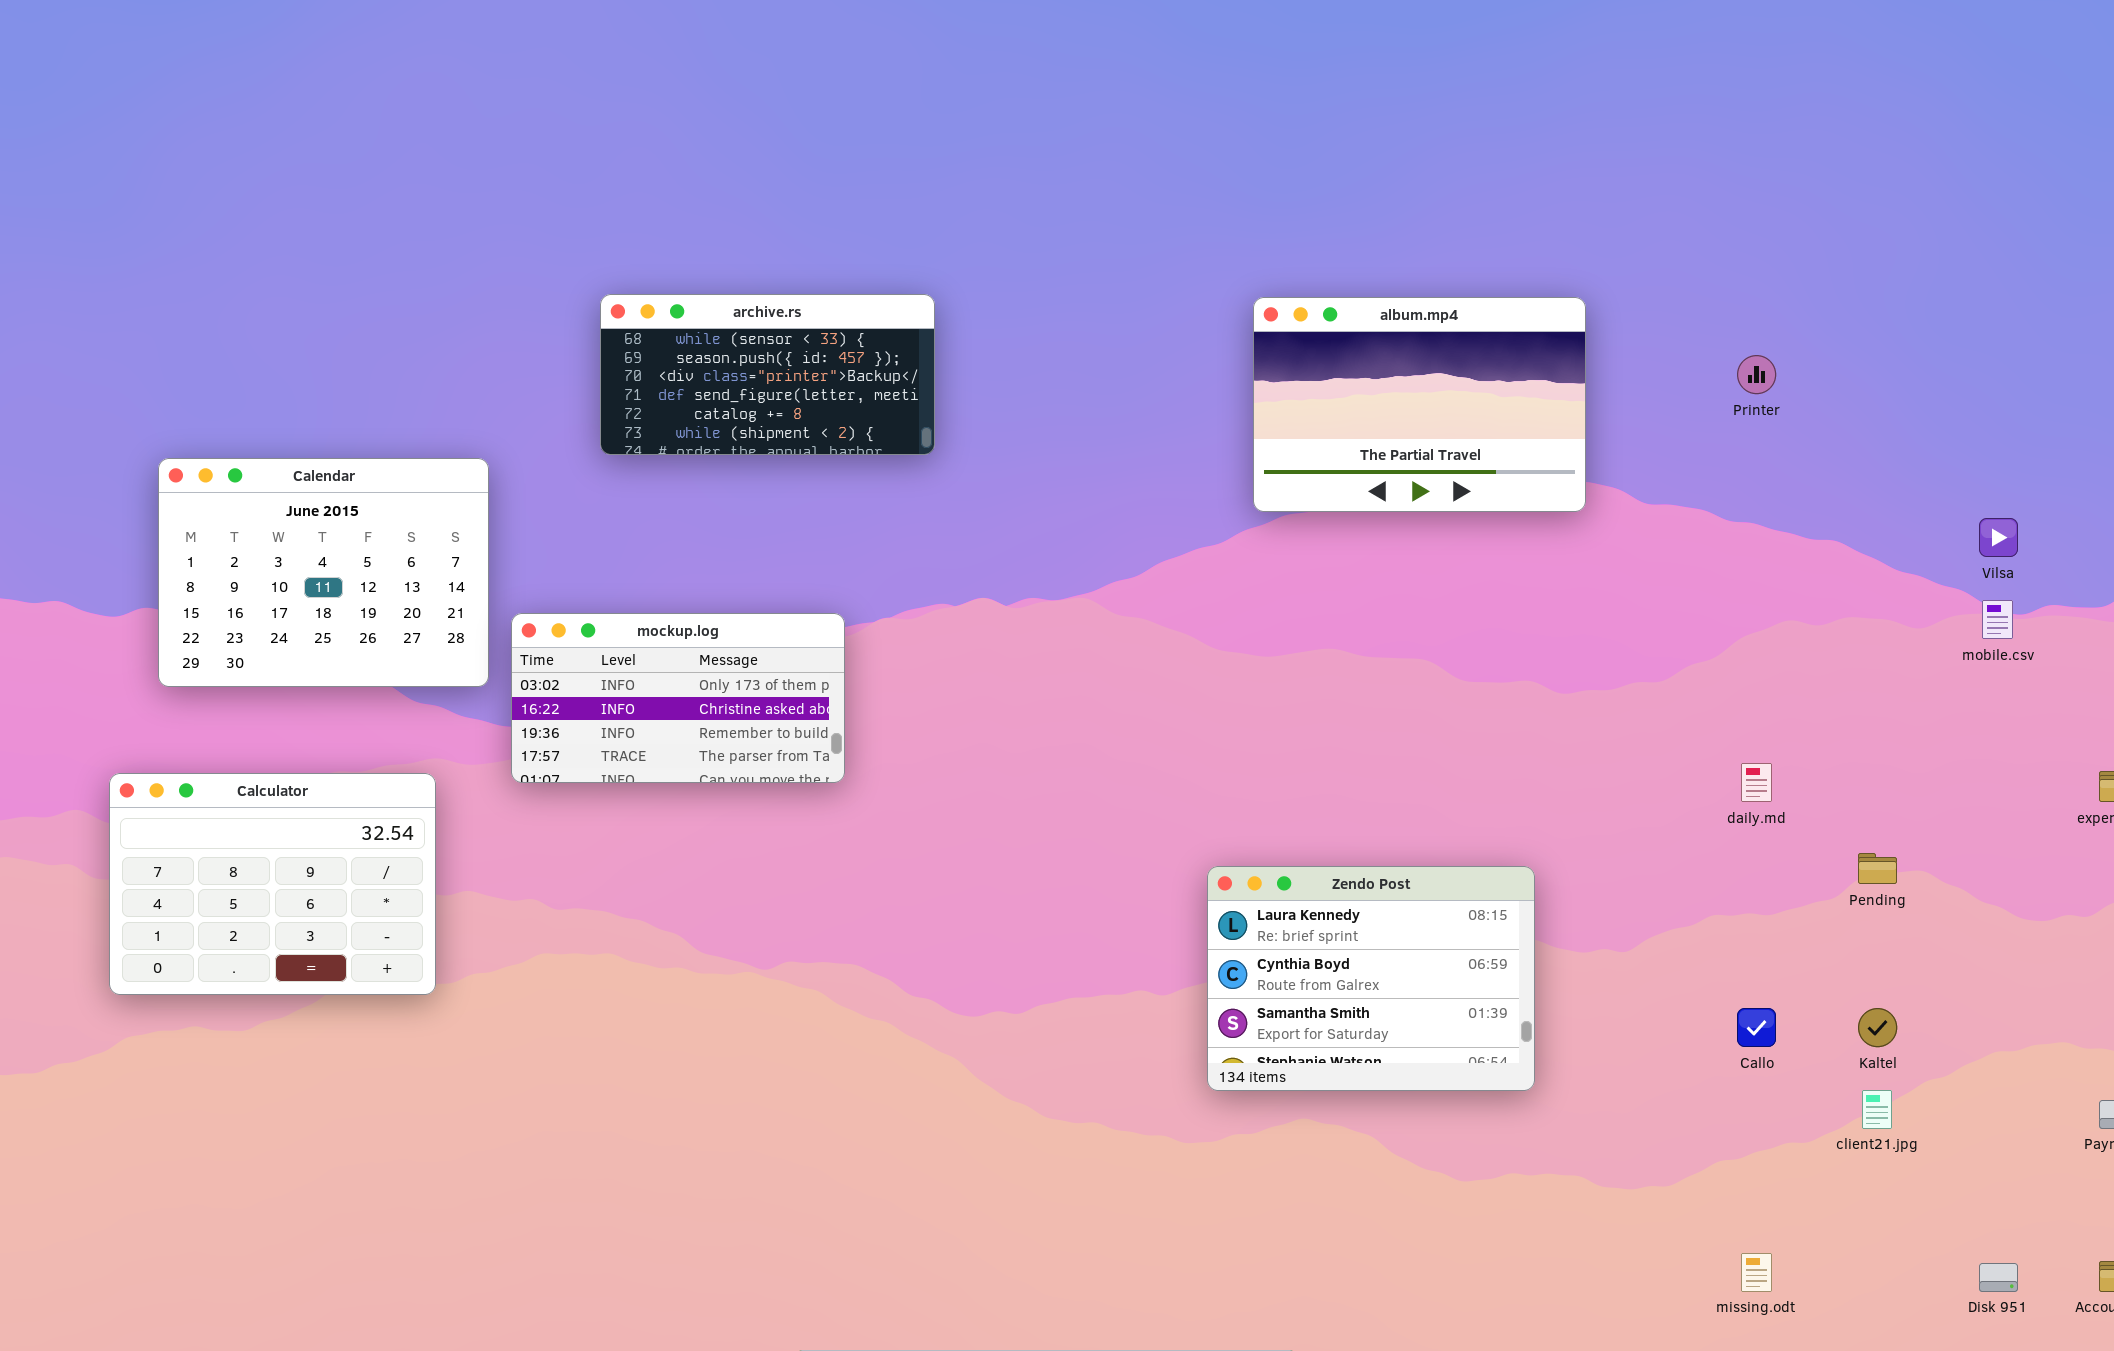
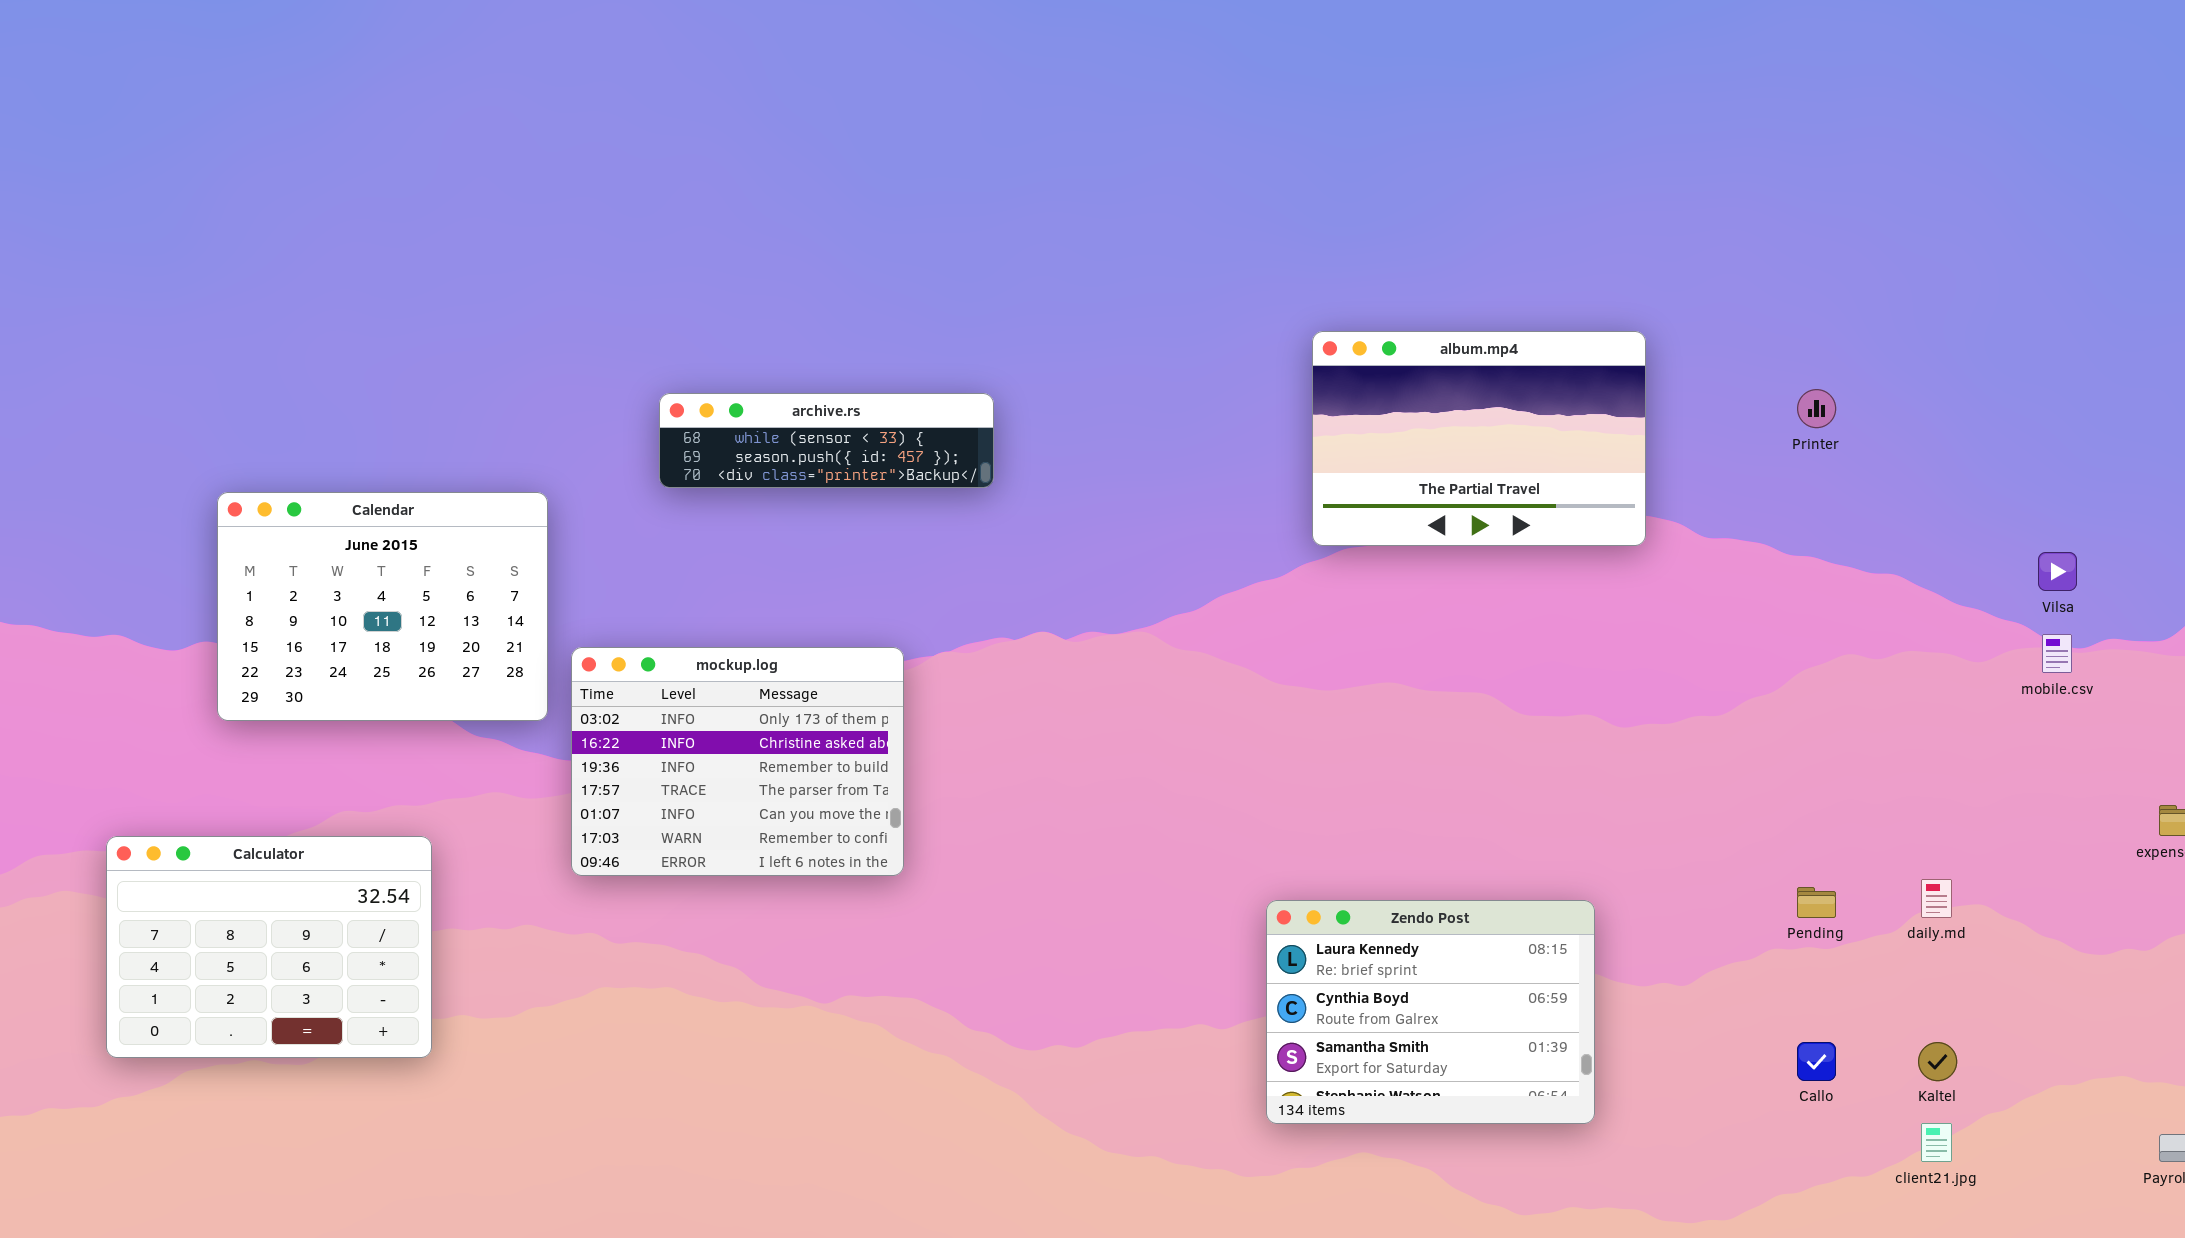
archive.rs: [600,294,935,455] -> [659,393,994,488], resized
mockup.log: [511,613,845,783] -> [571,647,904,876], resized
daily.md: [1741,763,1772,802] -> [1921,879,1952,918], moved
Calculator: [109,773,436,995] -> [106,836,432,1058], moved
Pending: [1858,853,1897,884] -> [1797,887,1836,918], moved

